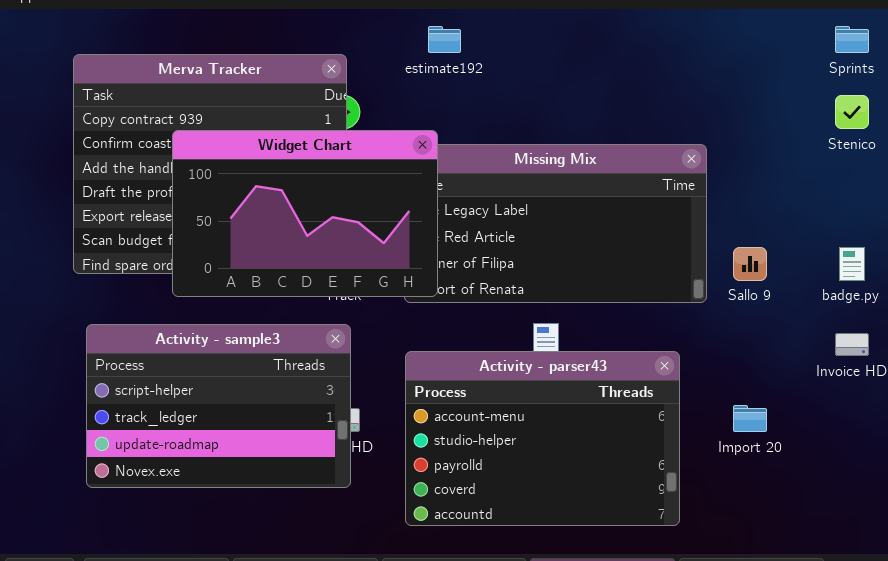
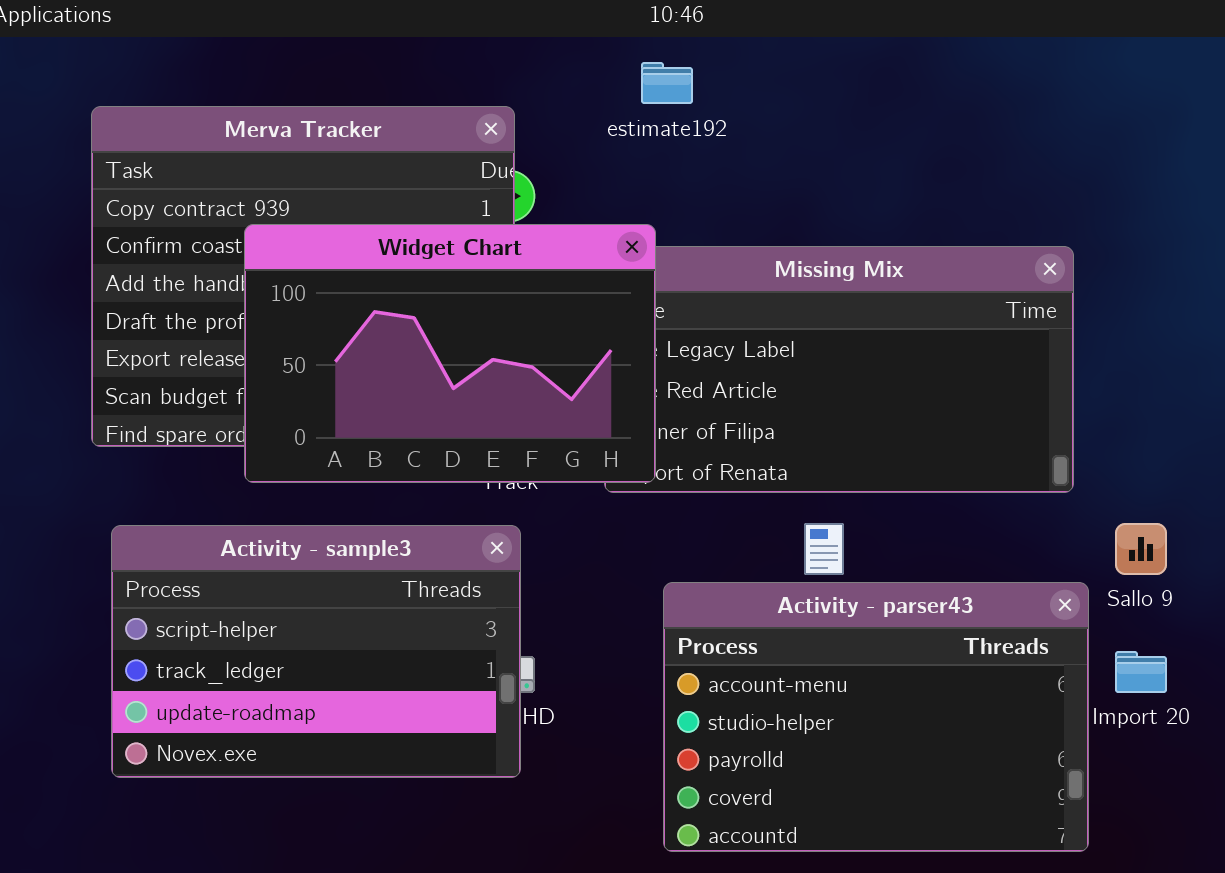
Sallo 9: [733,247,767,281] -> [1115,523,1167,575], moved
Activity - parser43: [405,351,680,526] -> [663,582,1089,852], moved

